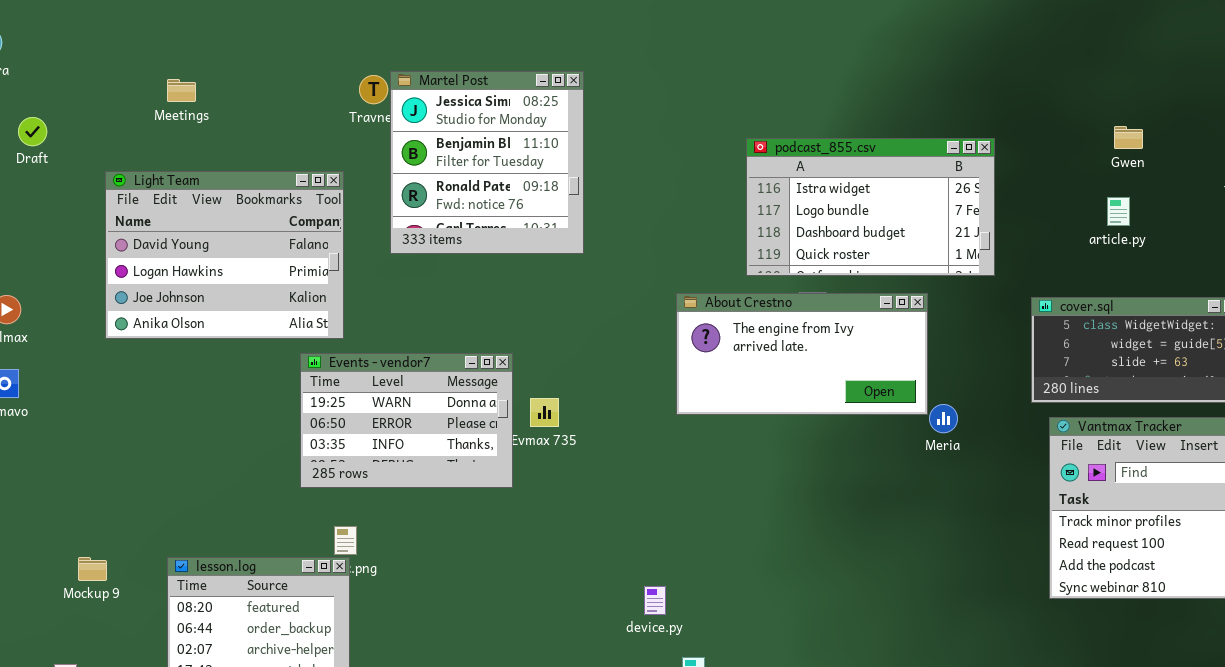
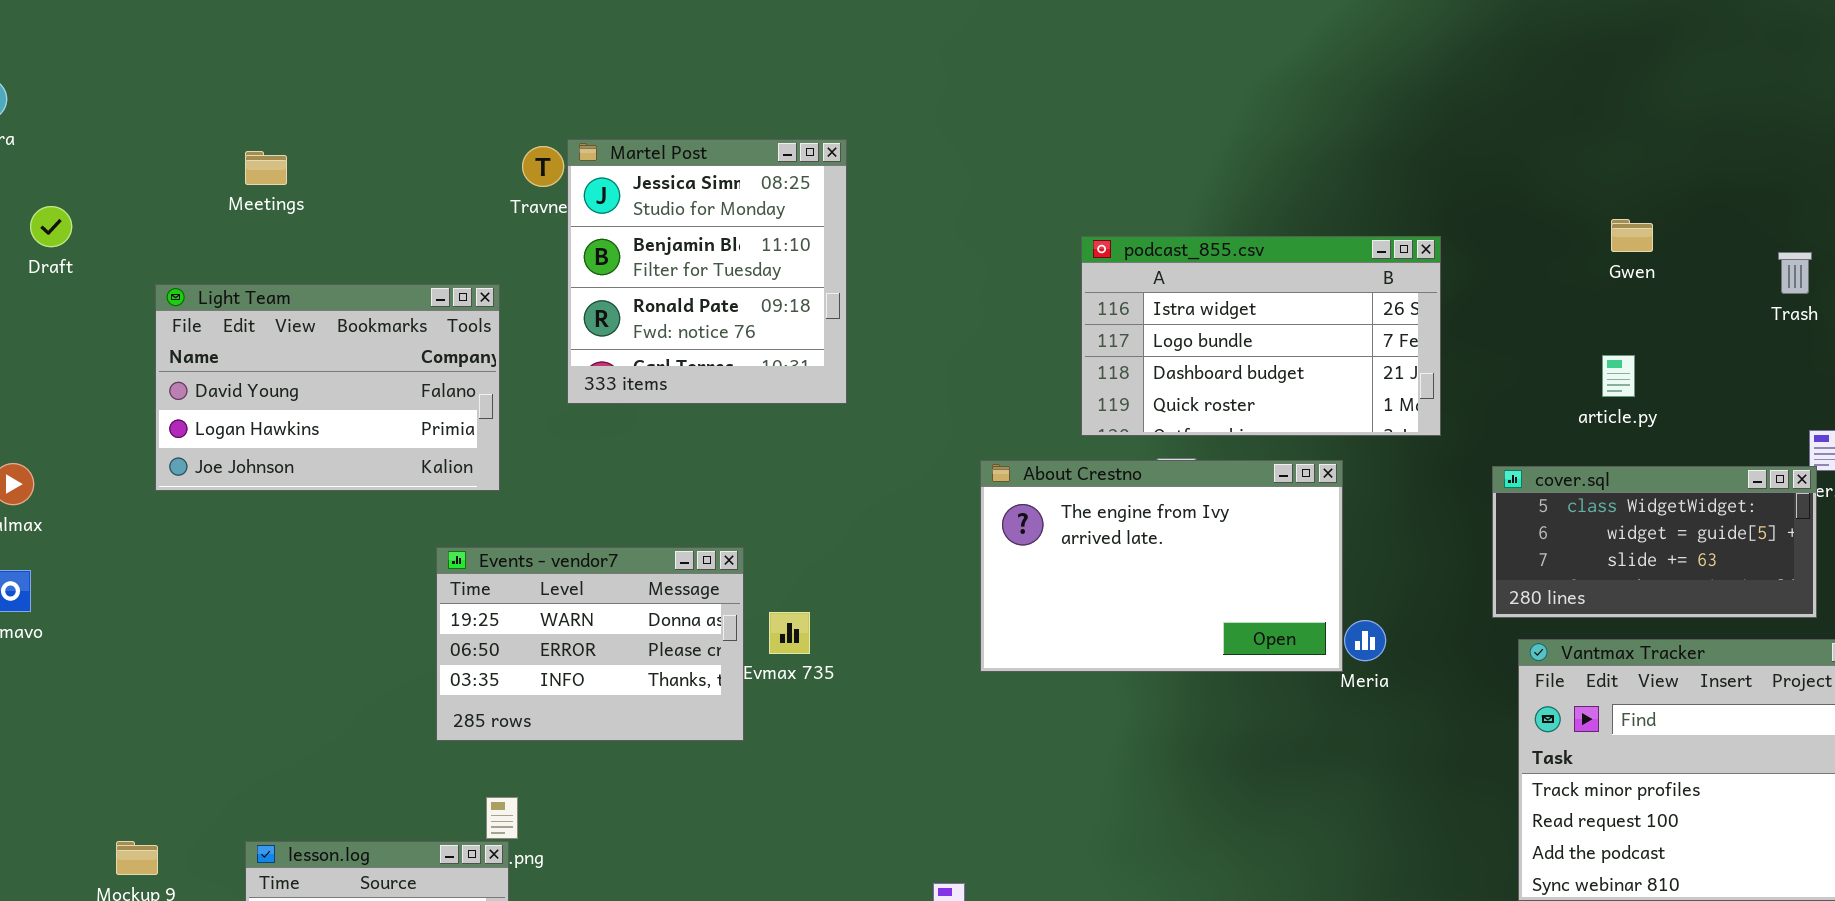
Light Team: [105,171,344,339] -> [155,284,500,491], resized
article.py: [1107,197,1130,226] -> [1602,355,1635,397], moved
About Crestno: [676,293,928,415] -> [980,460,1343,672], resized

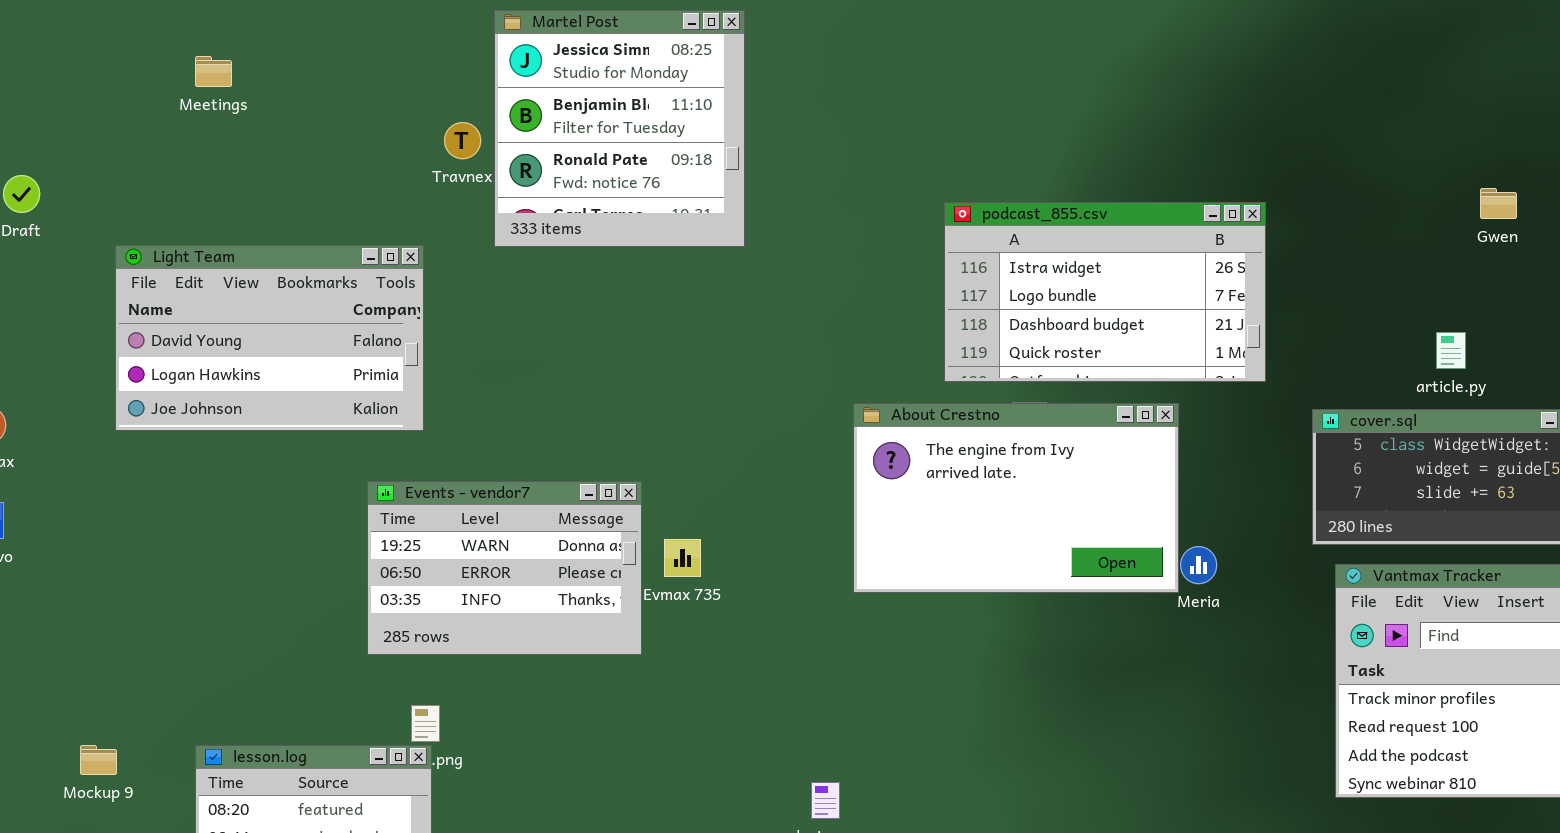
Martel Post: [567,139,847,404] -> [494,10,745,247], moved
Meetings: [245,151,287,185] -> [195,56,232,87], moved
Gwen: [1611,219,1653,252] -> [1480,188,1517,219], moved
article.py: [1602,355,1635,397] -> [1436,332,1466,369], moved

